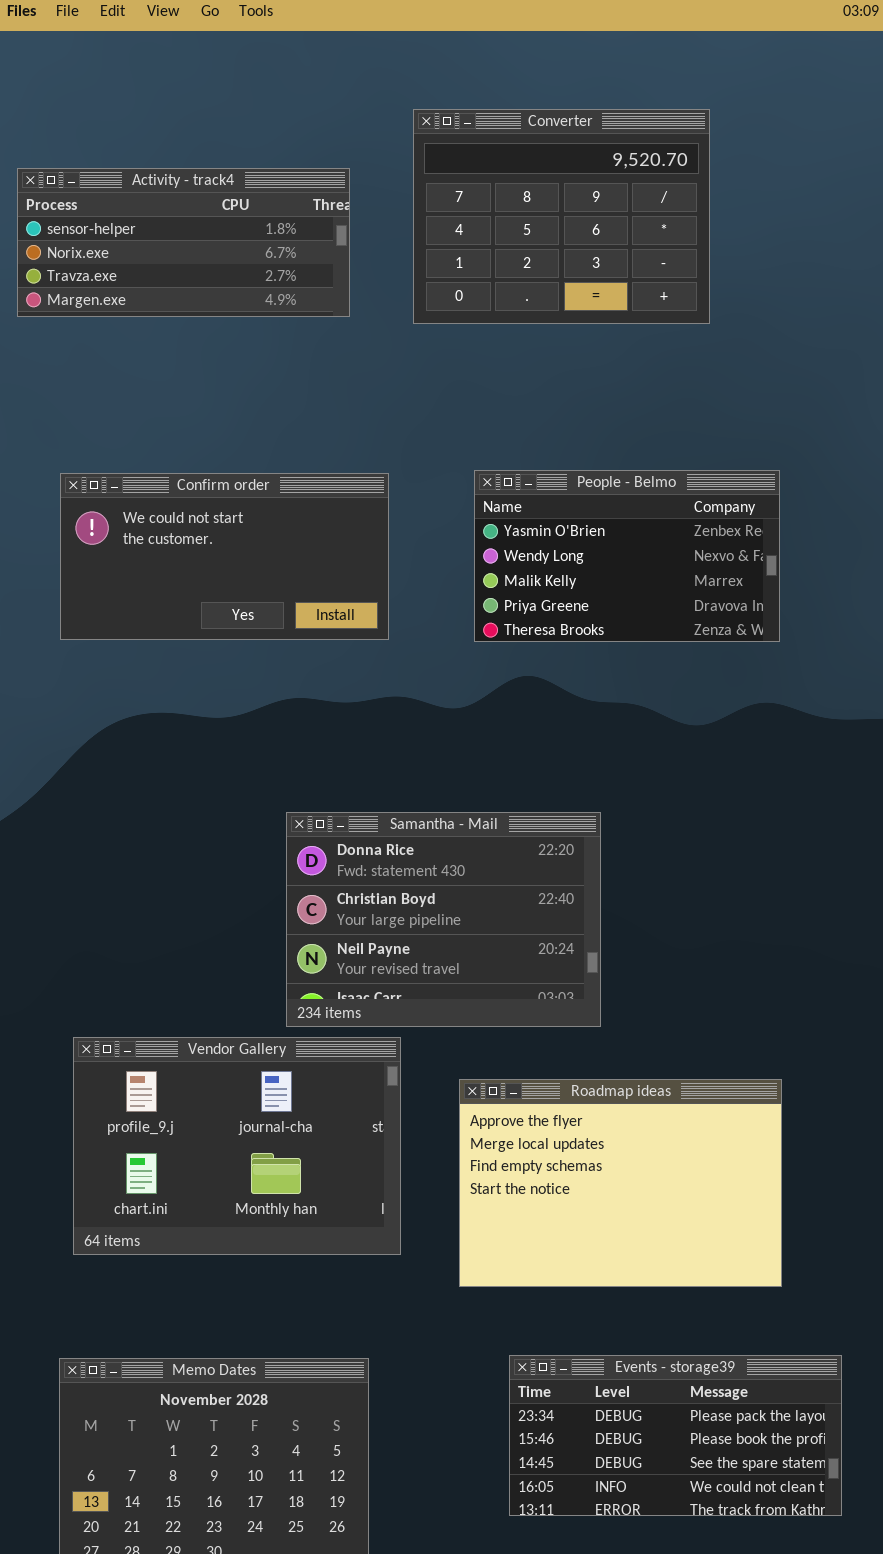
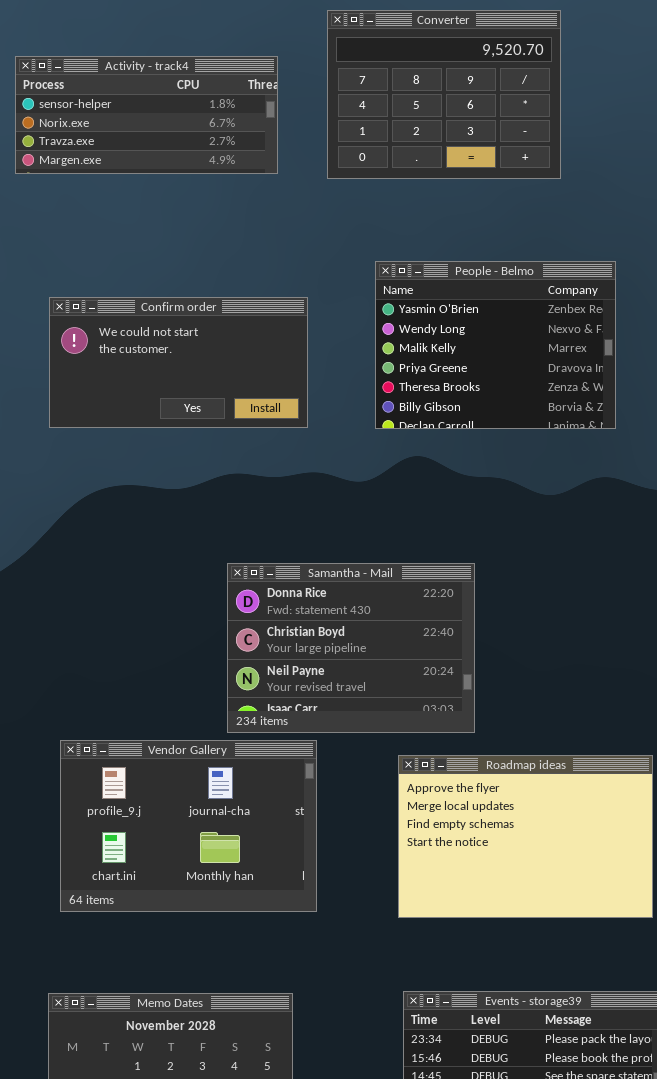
People - Belmo: [474,470,780,642] -> [375,261,616,429], resized
Roadmap ideas: [459,1079,782,1287] -> [398,755,653,918], moved

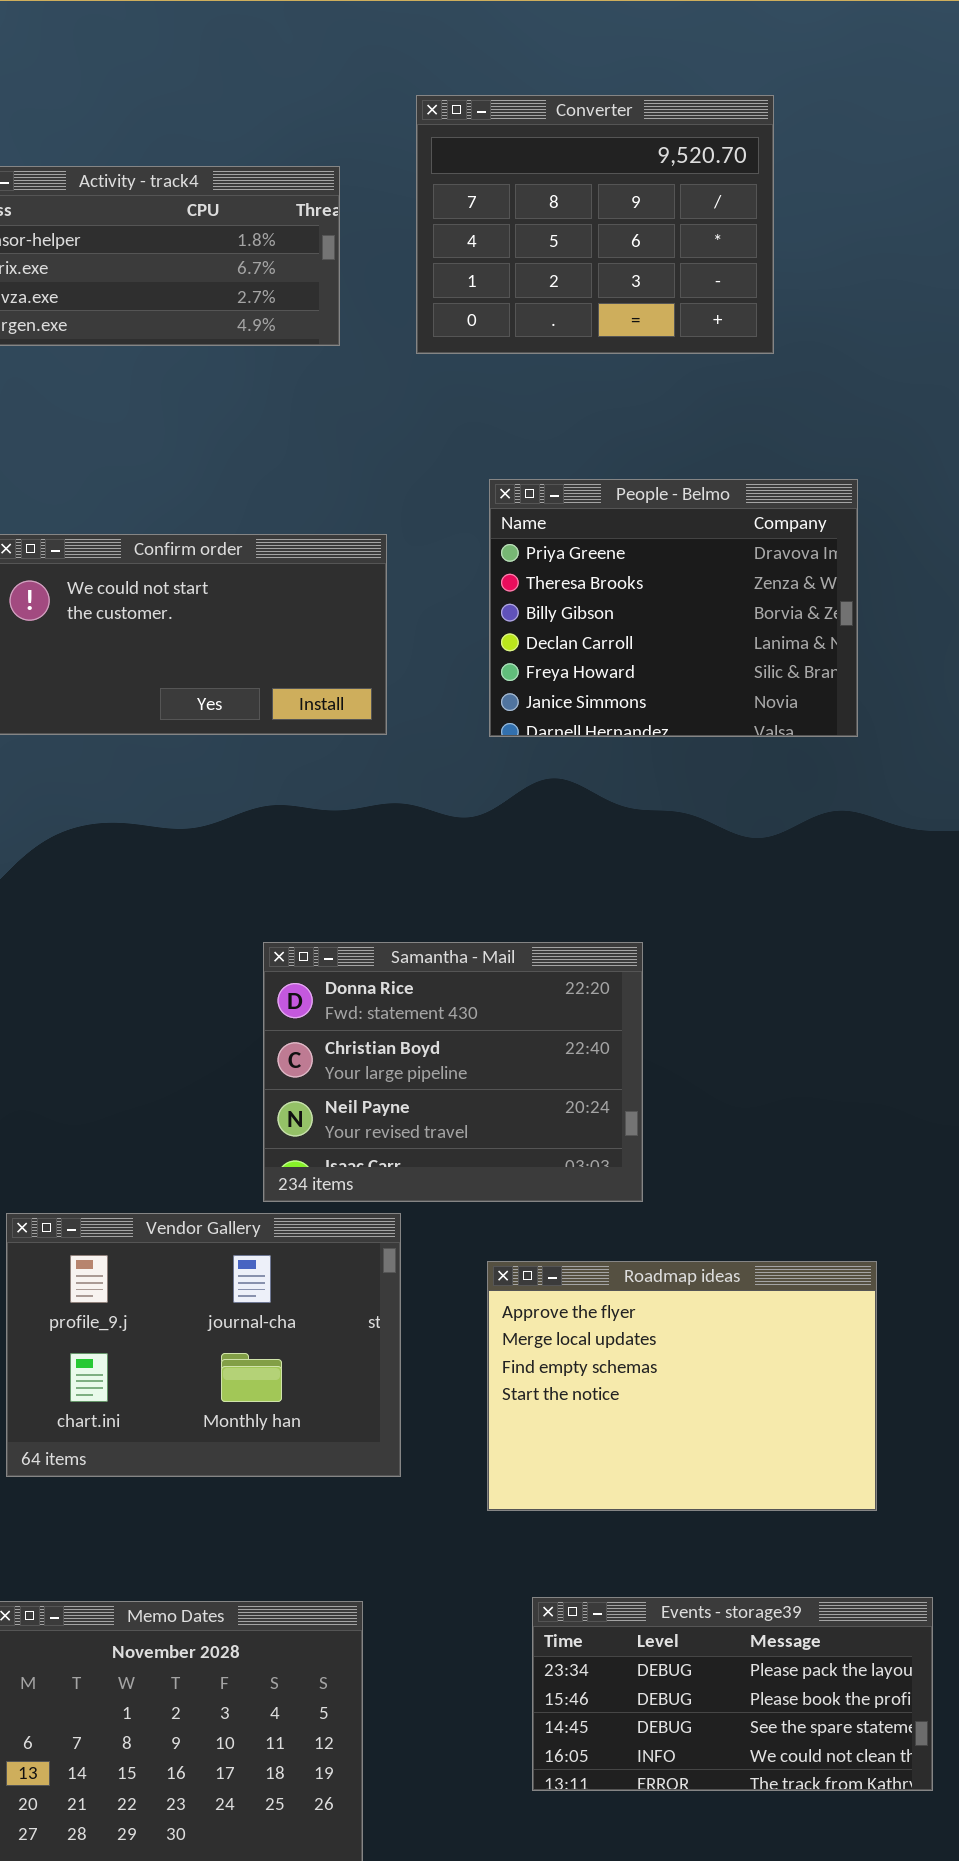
People - Belmo: [375,261,616,429] -> [489,479,858,737], scrolled down 3 rows
Roadmap ideas: [398,755,653,918] -> [487,1261,877,1511], moved

